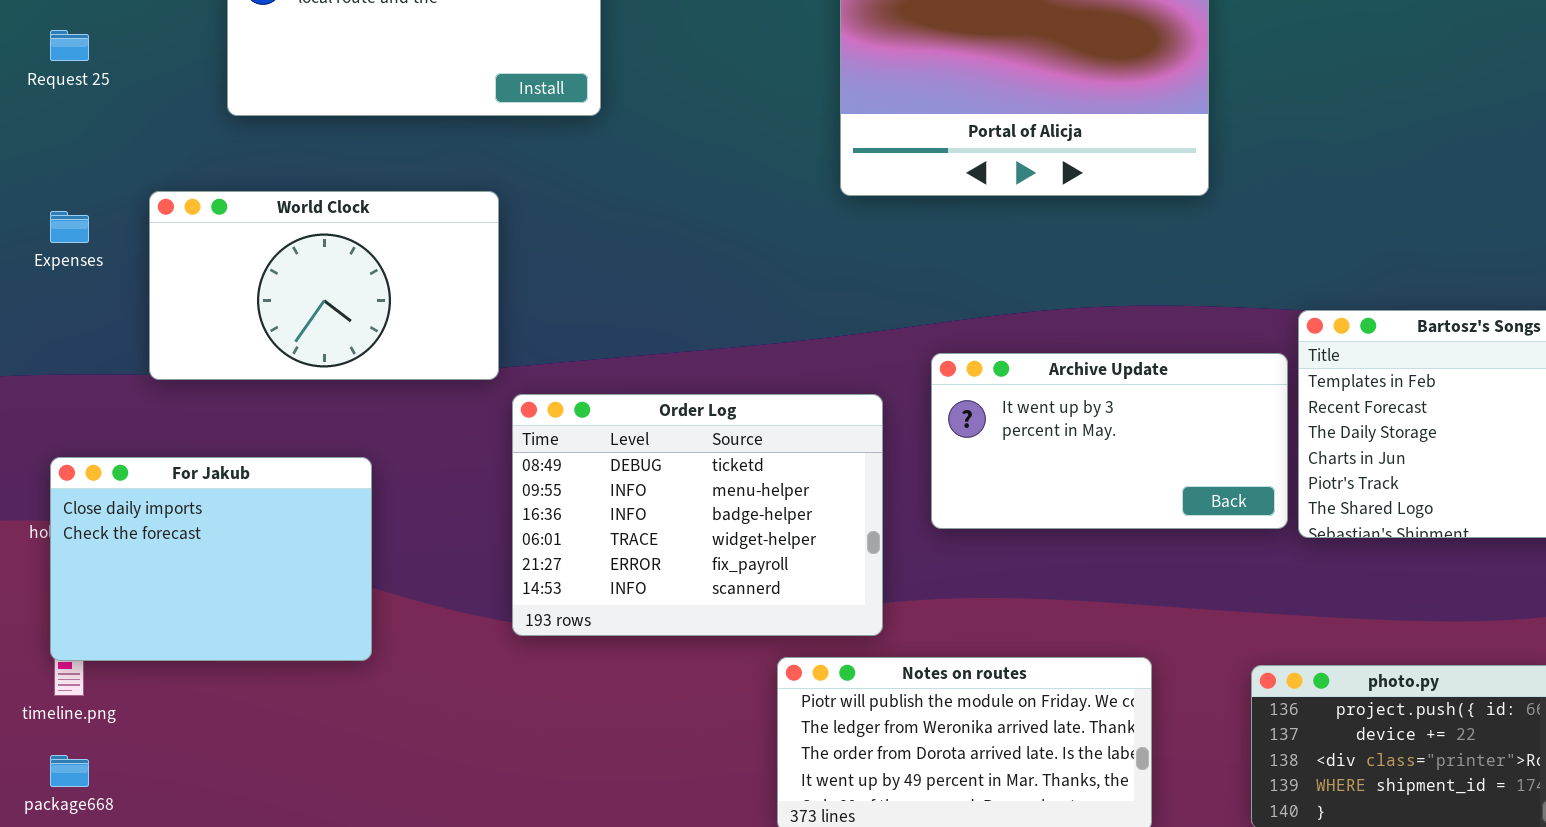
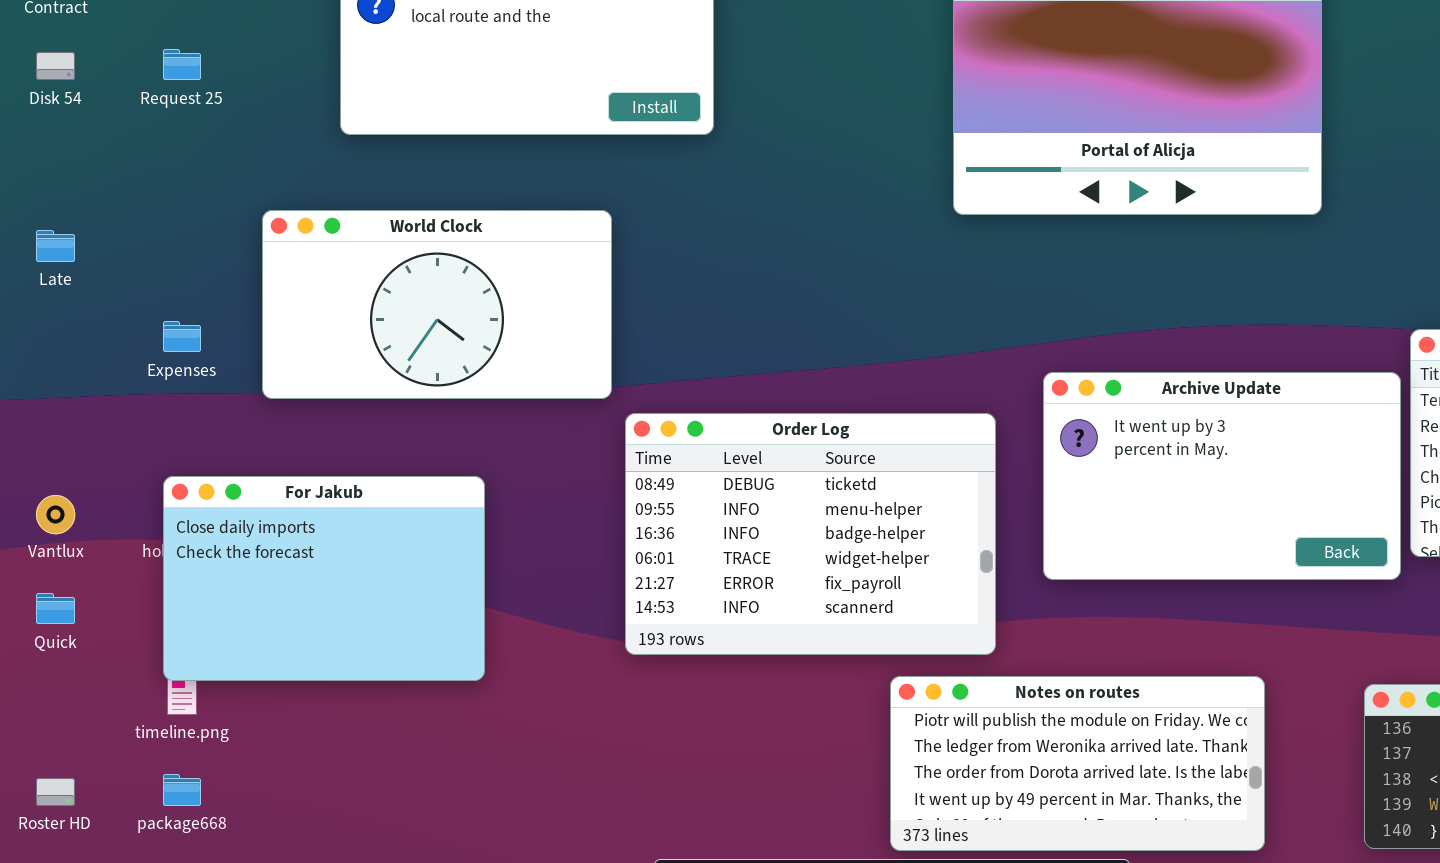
Expenses: [50,211,89,243] -> [163,321,201,352], moved
Archive Update: [931,353,1288,529] -> [1043,372,1401,580], resized

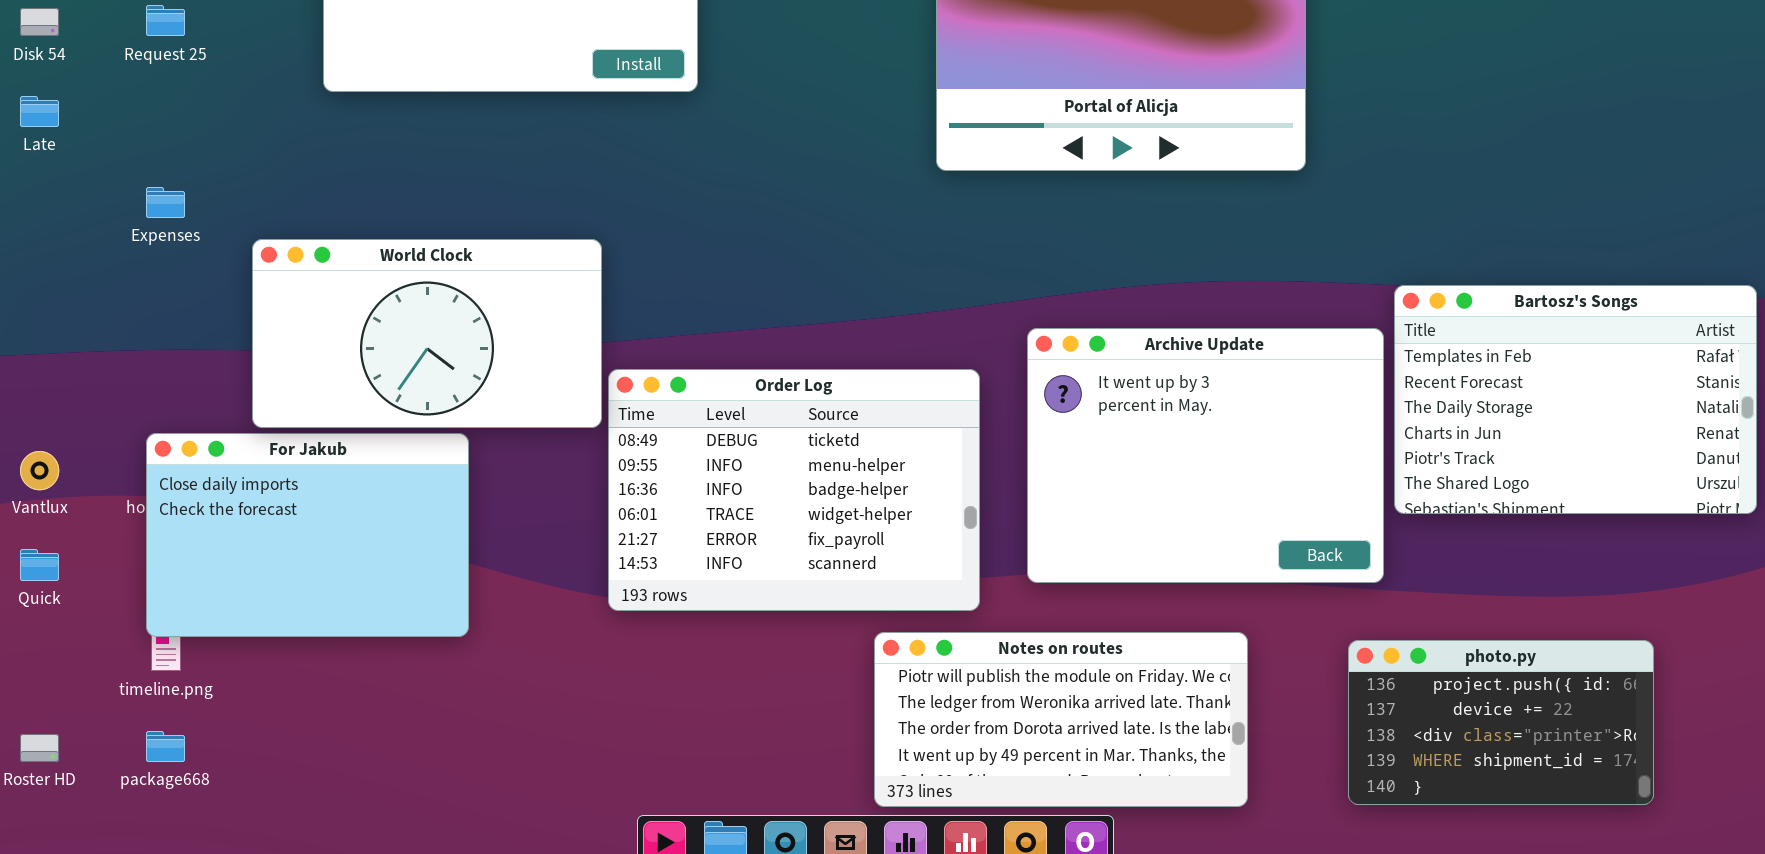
World Clock: [262,210,612,399] -> [252,239,602,428], moved
Late: [36,230,75,262] -> [20,96,59,127], moved
Expenses: [163,321,201,352] -> [146,187,185,218], moved
Archive Update: [1043,372,1401,580] -> [1027,328,1384,583], resized

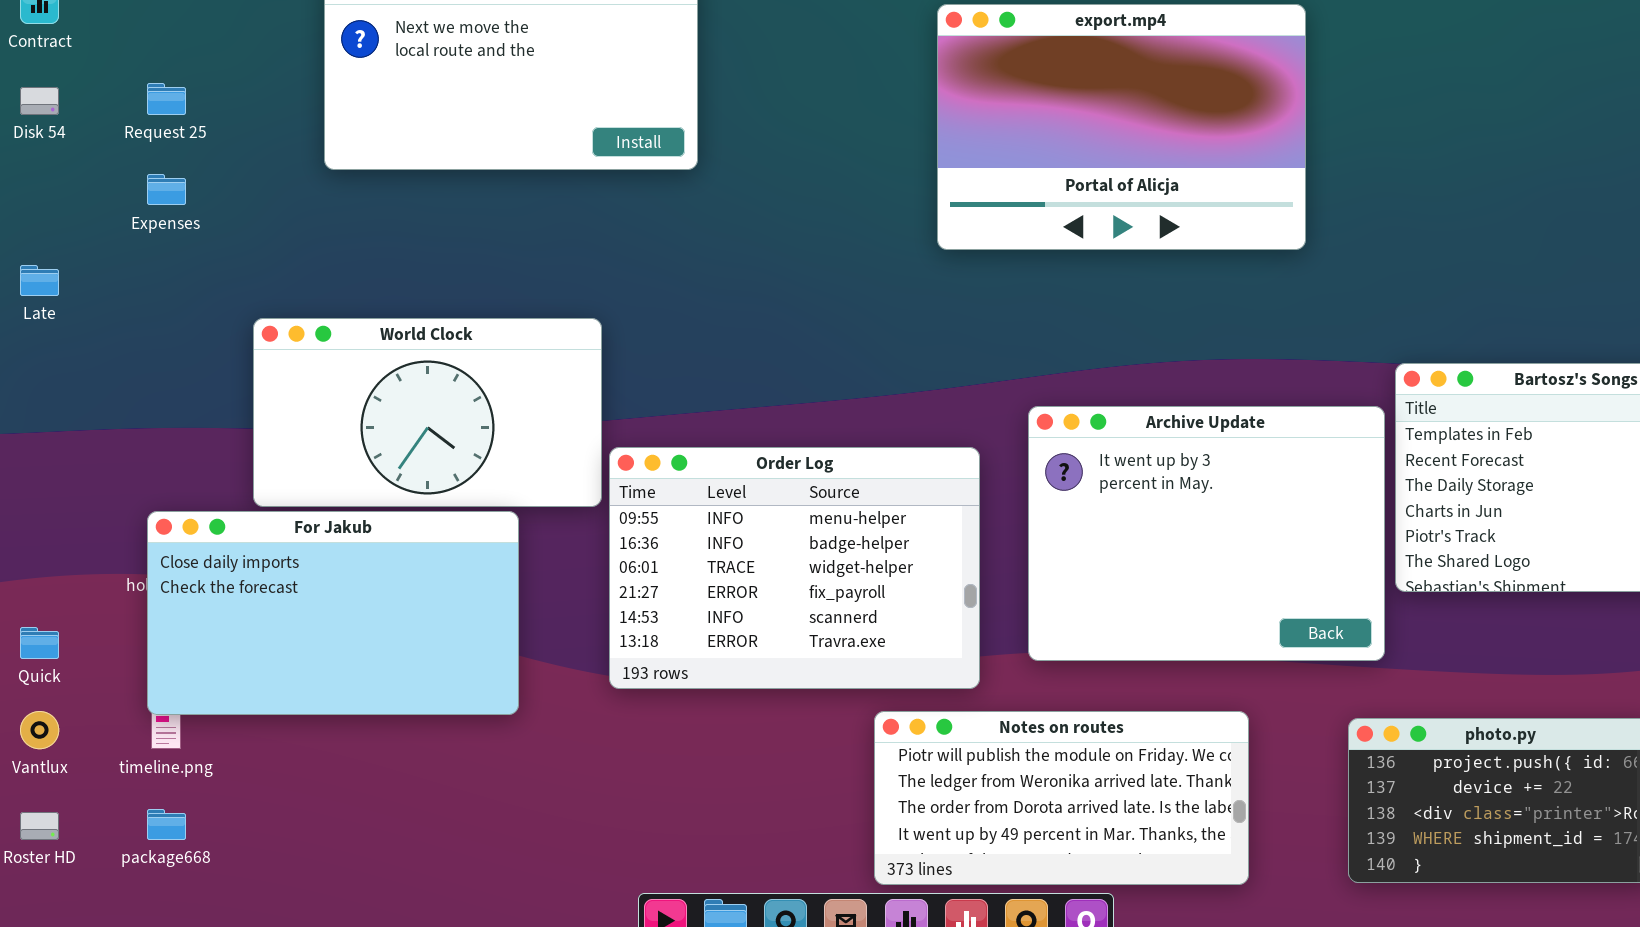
Late: [20,96,59,127] -> [20,265,59,296], moved
Expenses: [146,187,185,218] -> [147,174,186,205], moved
Order Log: [608,369,980,611] -> [609,447,980,689], scrolled down 1 row
For Jakub: [146,433,469,637] -> [147,511,519,715], resized
Vantlux: [20,451,59,490] -> [20,711,59,749], moved

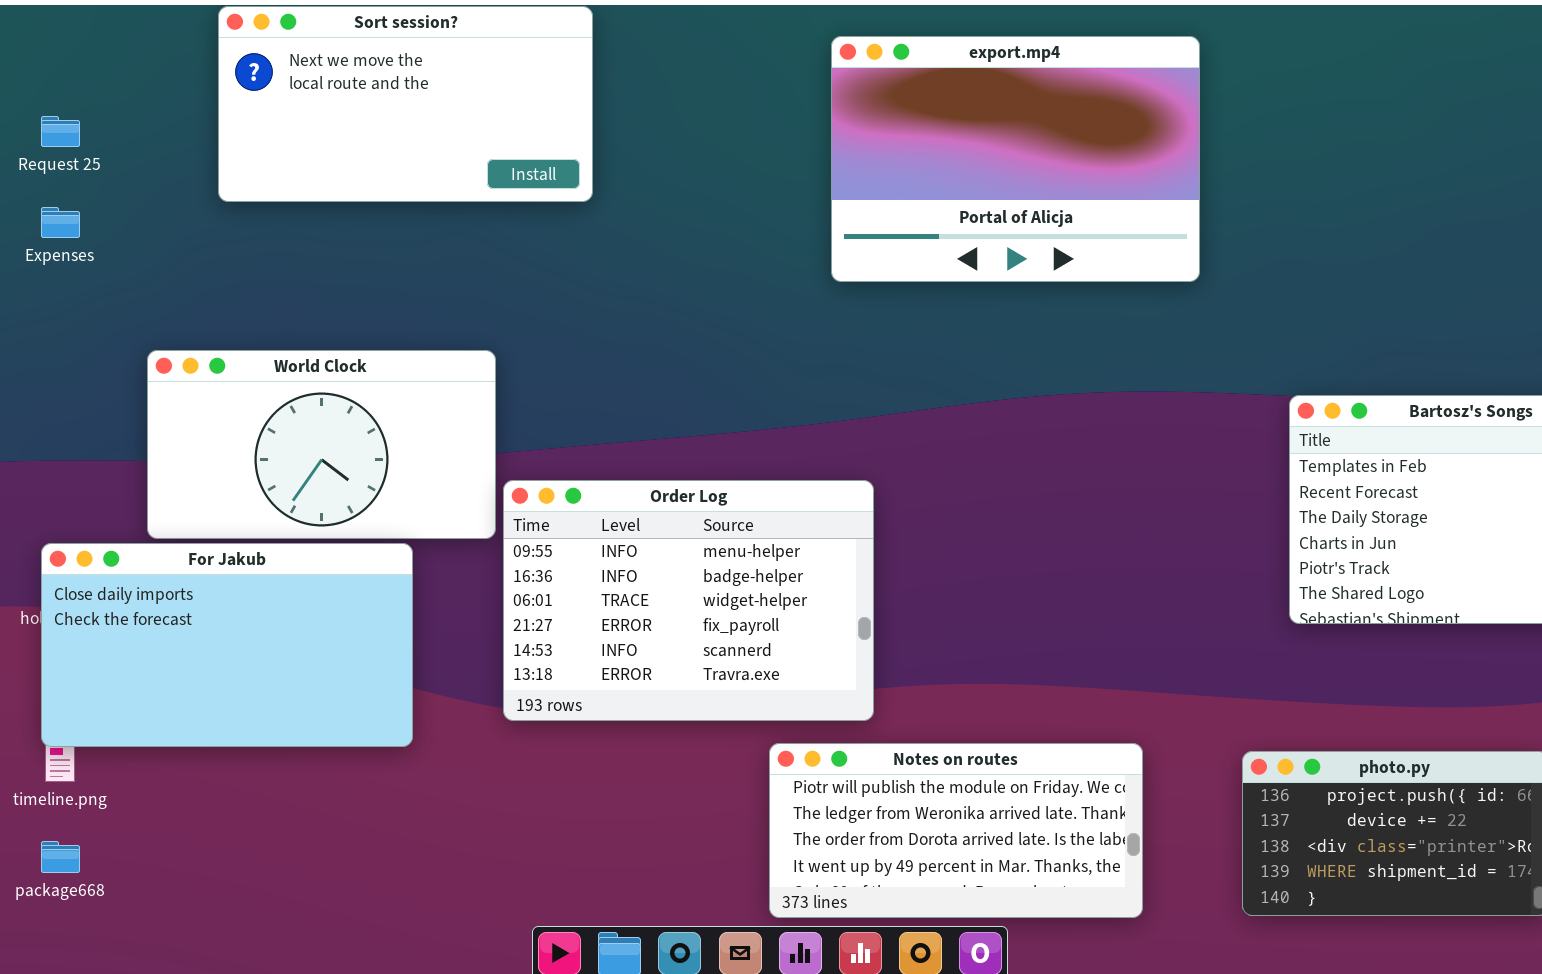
Archive Update: [1028,406,1385,661] -> none, closed

